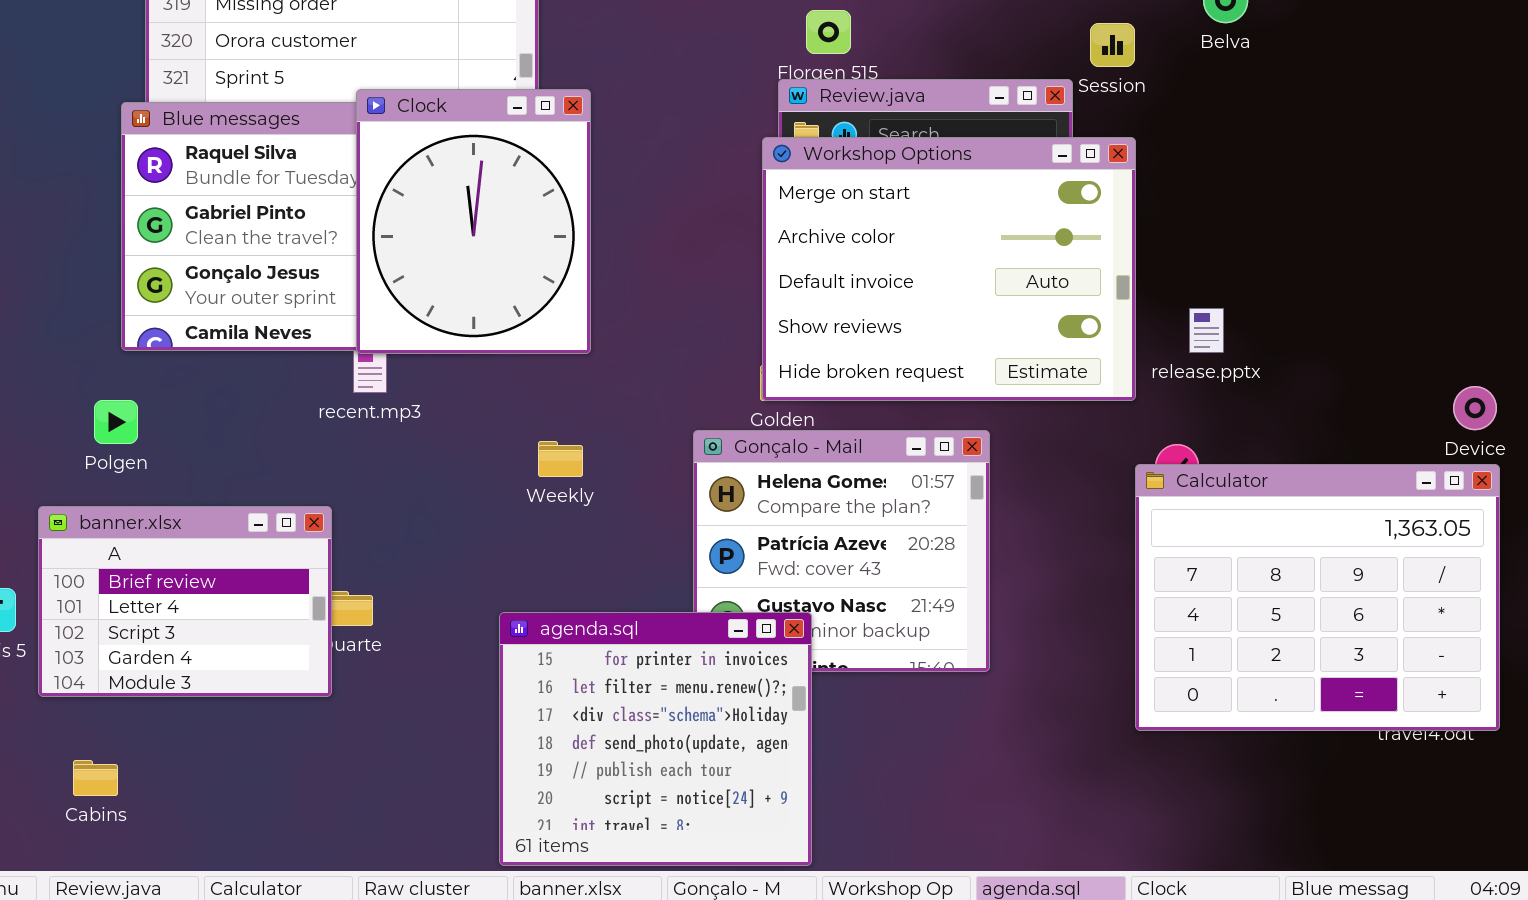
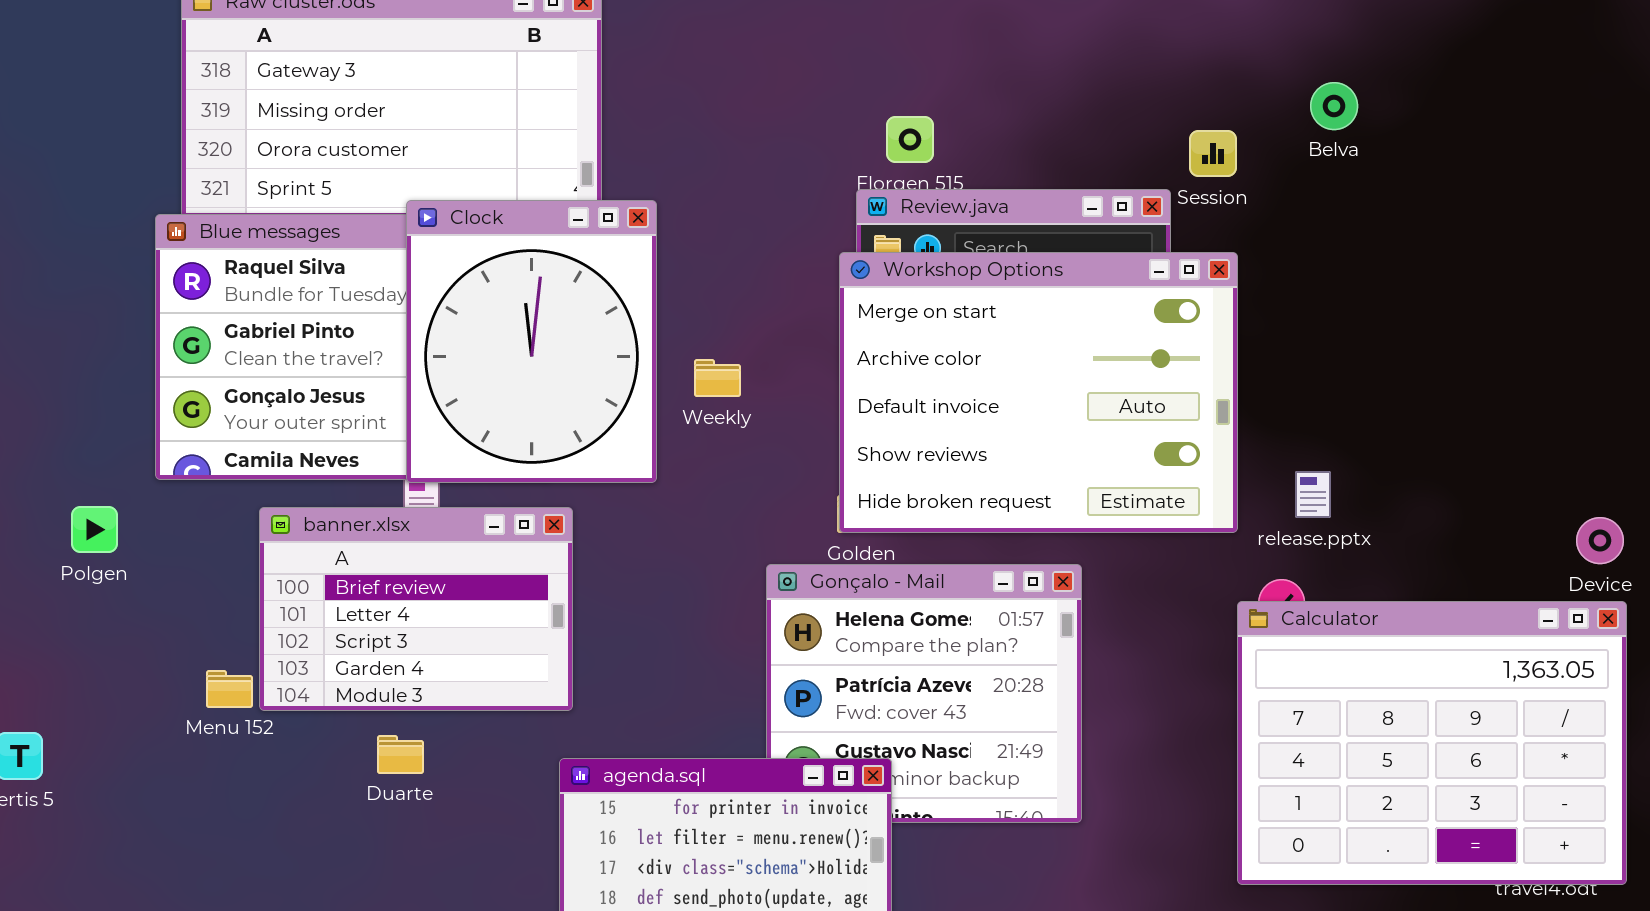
release.pptx: [1189,308,1224,353] -> [1295,471,1331,518], moved
Polgen: [94,400,138,444] -> [71,506,118,553], moved
Weekly: [538,441,583,477] -> [694,359,741,397], moved
banner.xlsx: [38,506,332,697] -> [259,507,573,711], moved

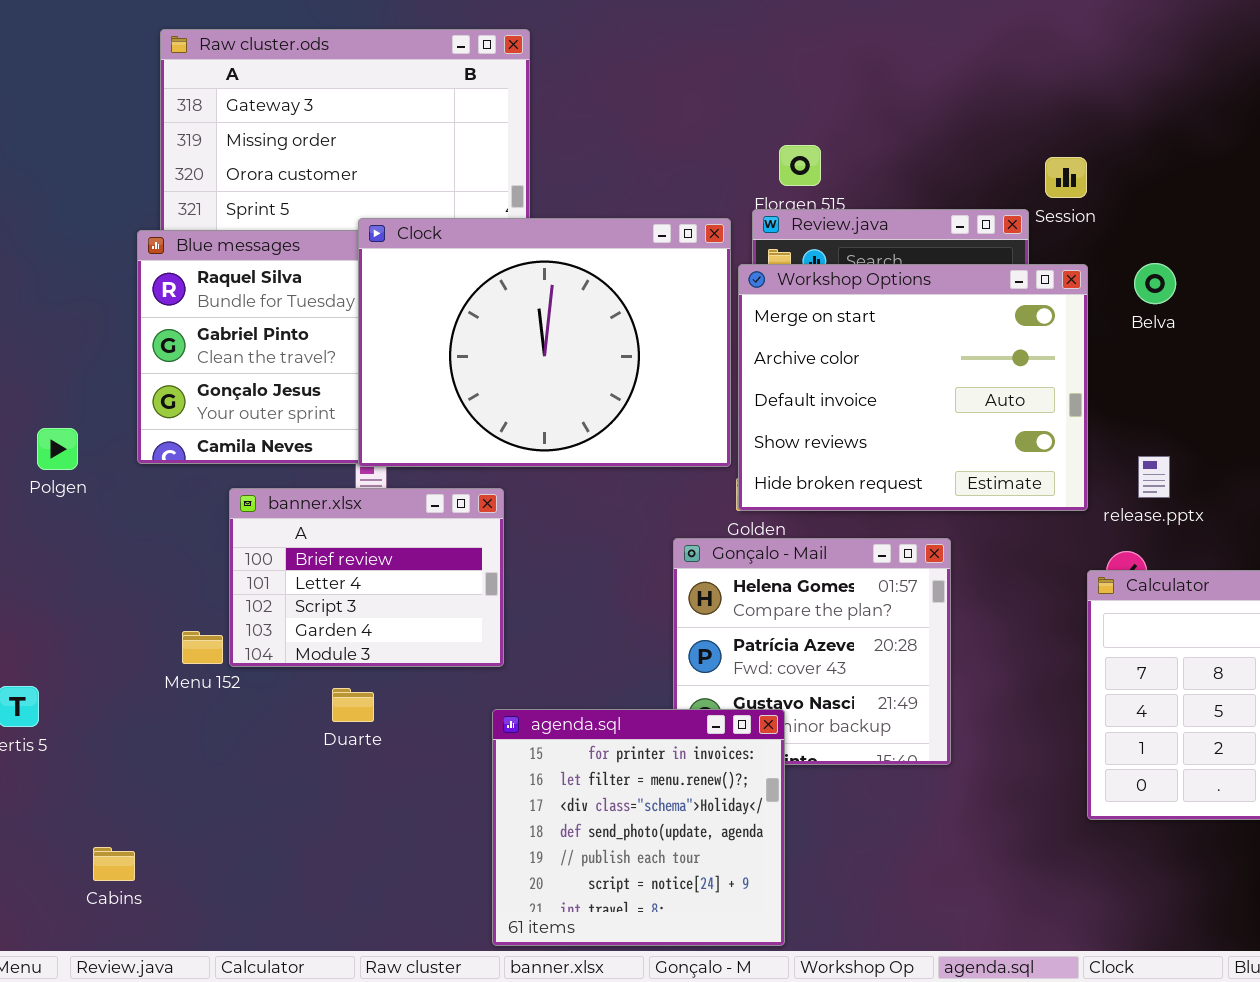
Belva: [1310,82,1358,130] -> [1134,263,1176,304], moved
Clock: [406,200,657,483] -> [358,218,731,467], resized
Polgen: [71,506,118,553] -> [37,428,78,470], moved

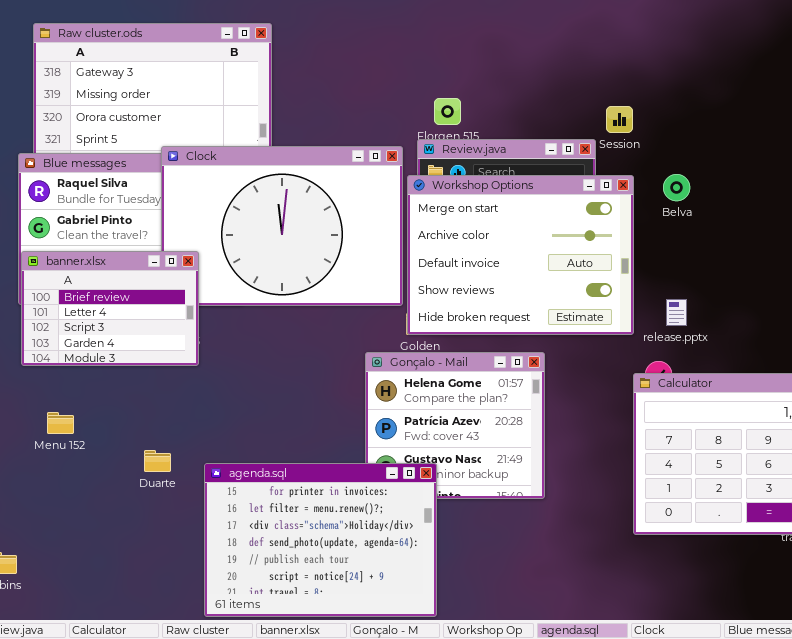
banner.xlsx: [229,488,504,667] -> [21,251,199,366], moved
agenda.sql: [492,709,785,946] -> [204,463,437,617], resized

